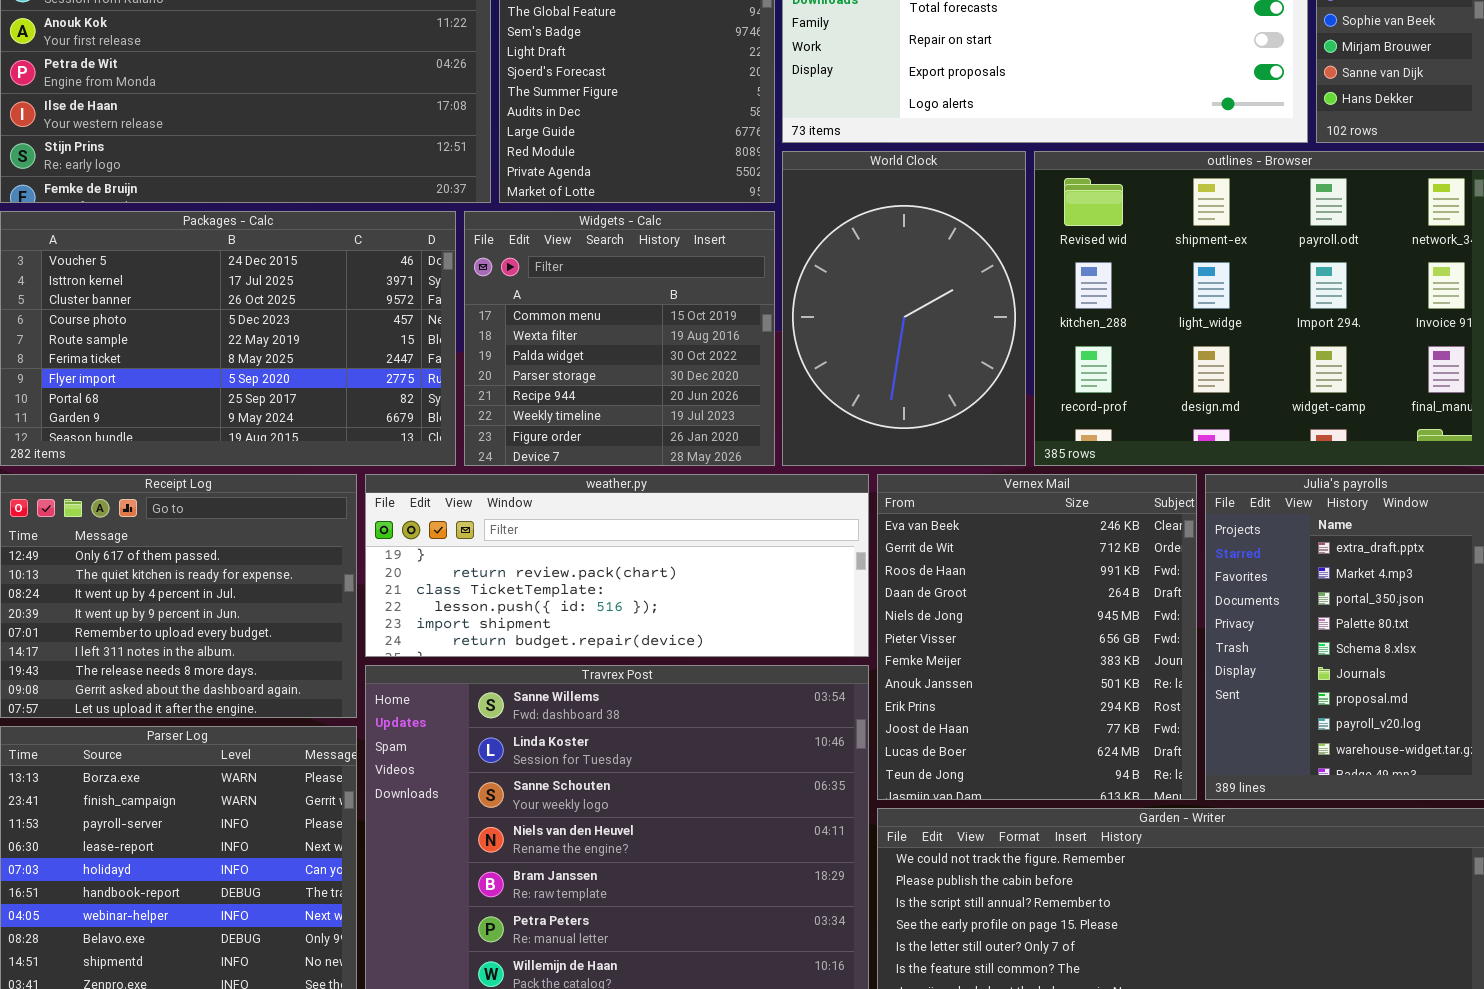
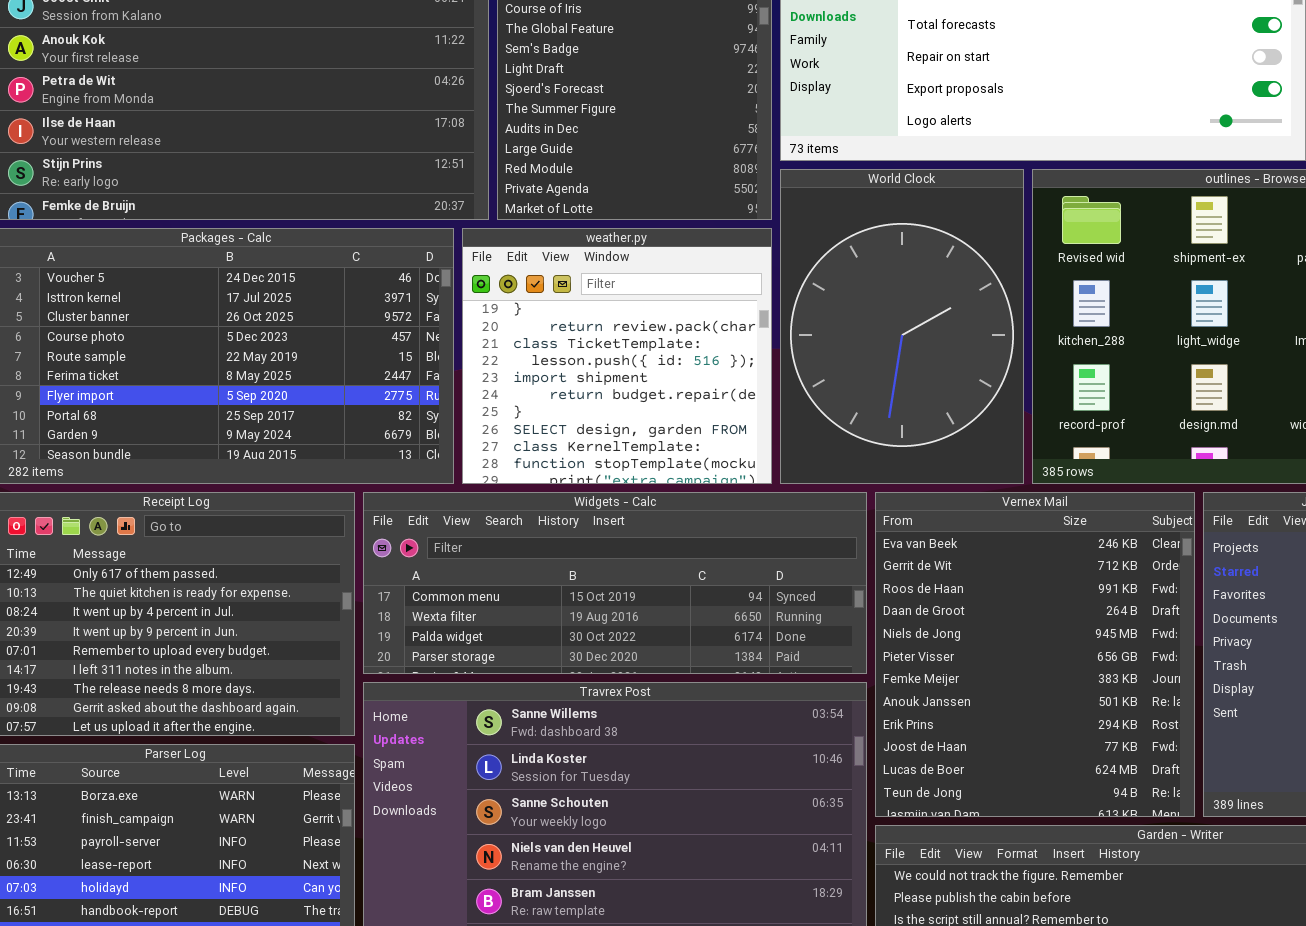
Widgets - Calc: [464,211,775,466] -> [363,492,867,674], moved, resized
weather.py: [365,474,869,657] -> [462,228,772,484], moved, resized

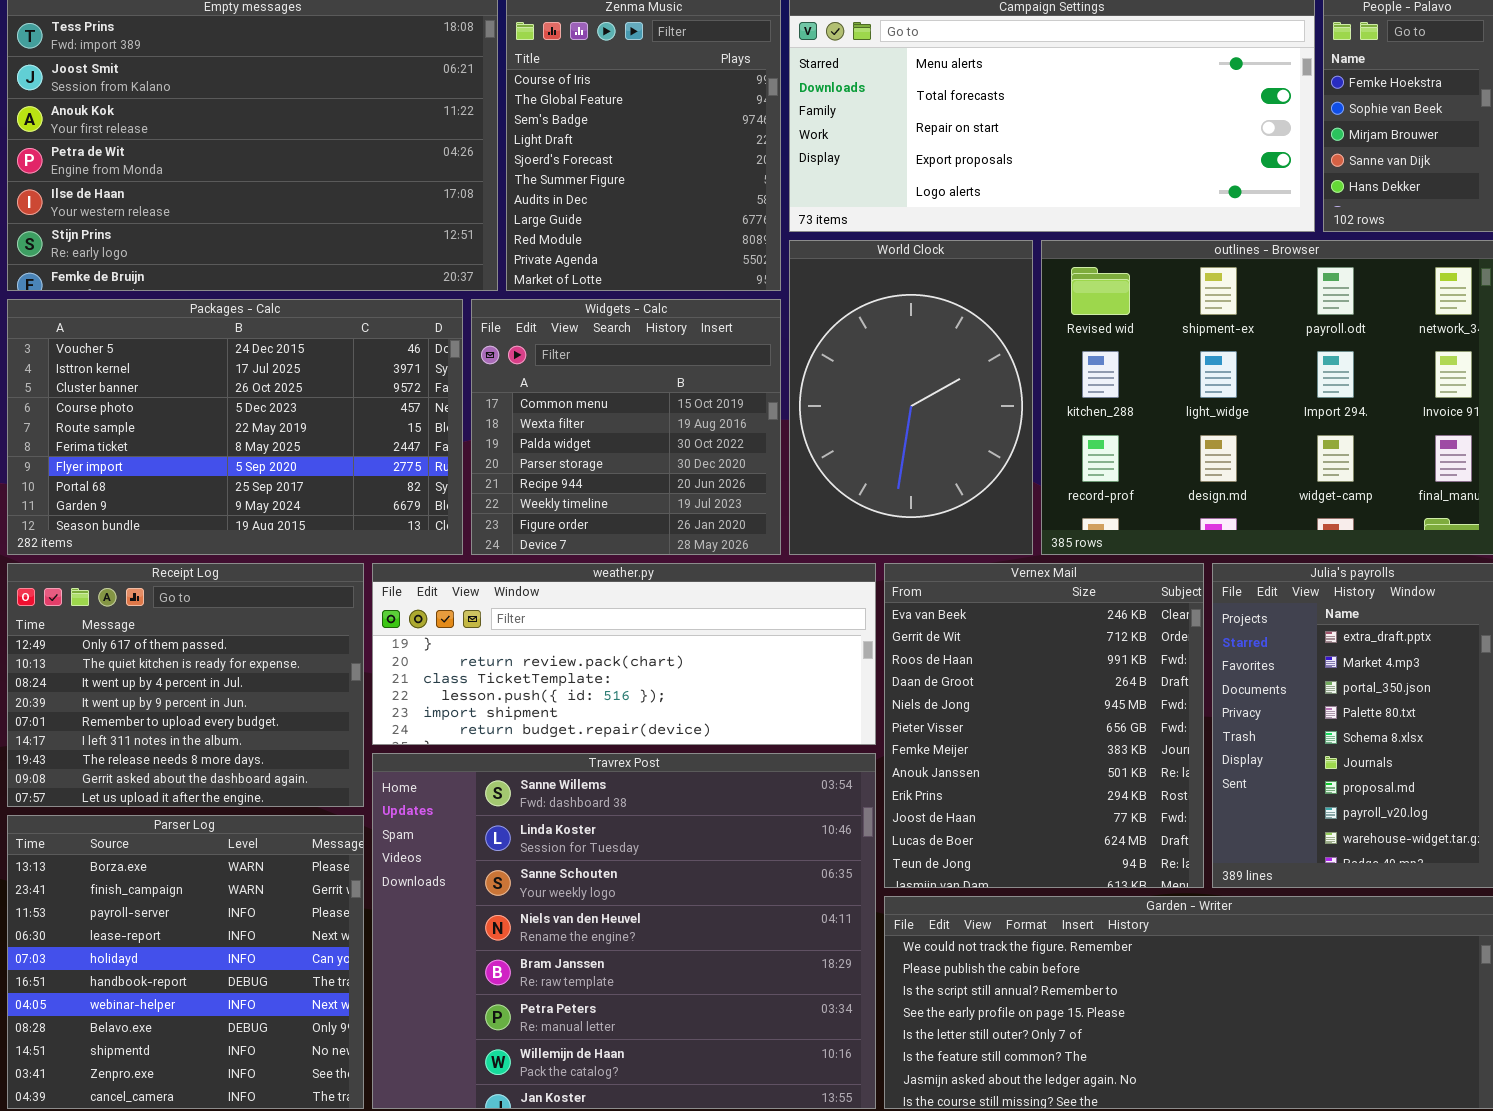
weather.py: [462,228,772,484] -> [372,563,876,745], moved, resized
Widgets - Calc: [363,492,867,674] -> [471,299,781,555], moved, resized

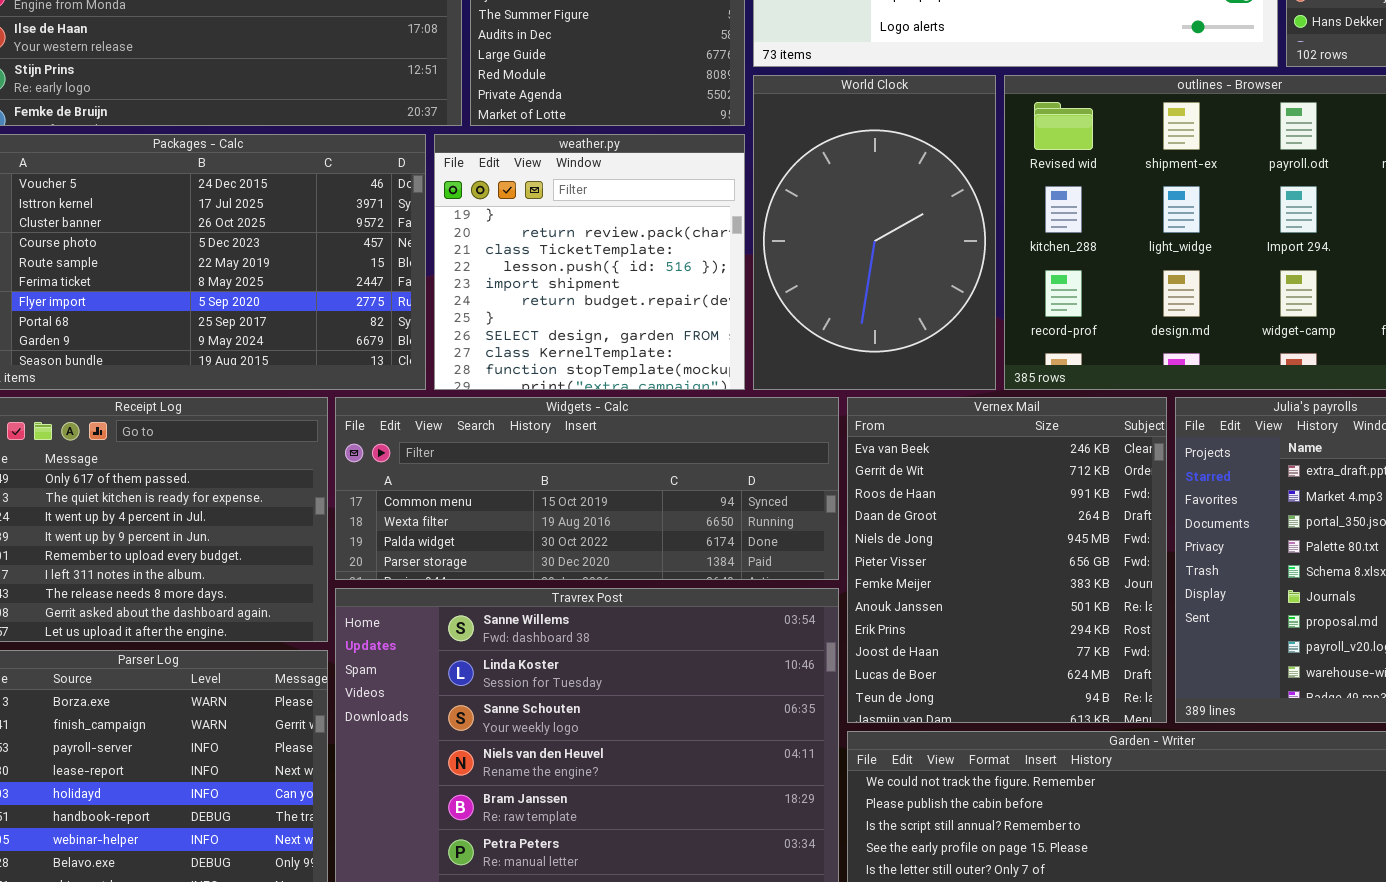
Widgets - Calc: [471,299,781,555] -> [335,397,839,580], moved, resized
weather.py: [372,563,876,745] -> [434,134,745,390], moved, resized

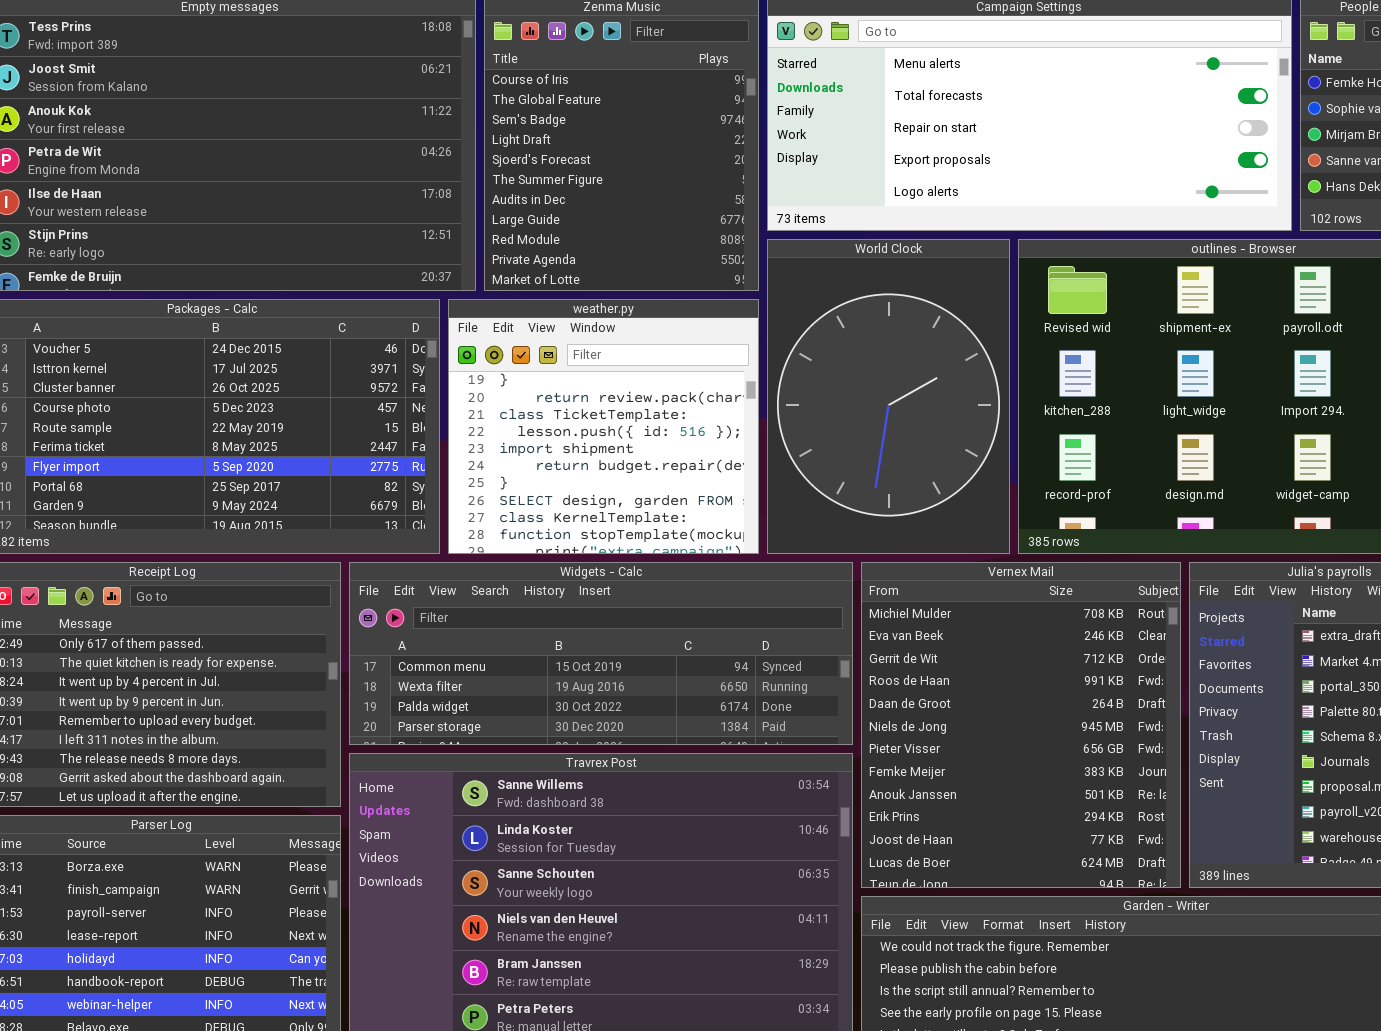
Vernex Mail: [847,397,1167,723] -> [861,562,1181,888], scrolled up 1 row

